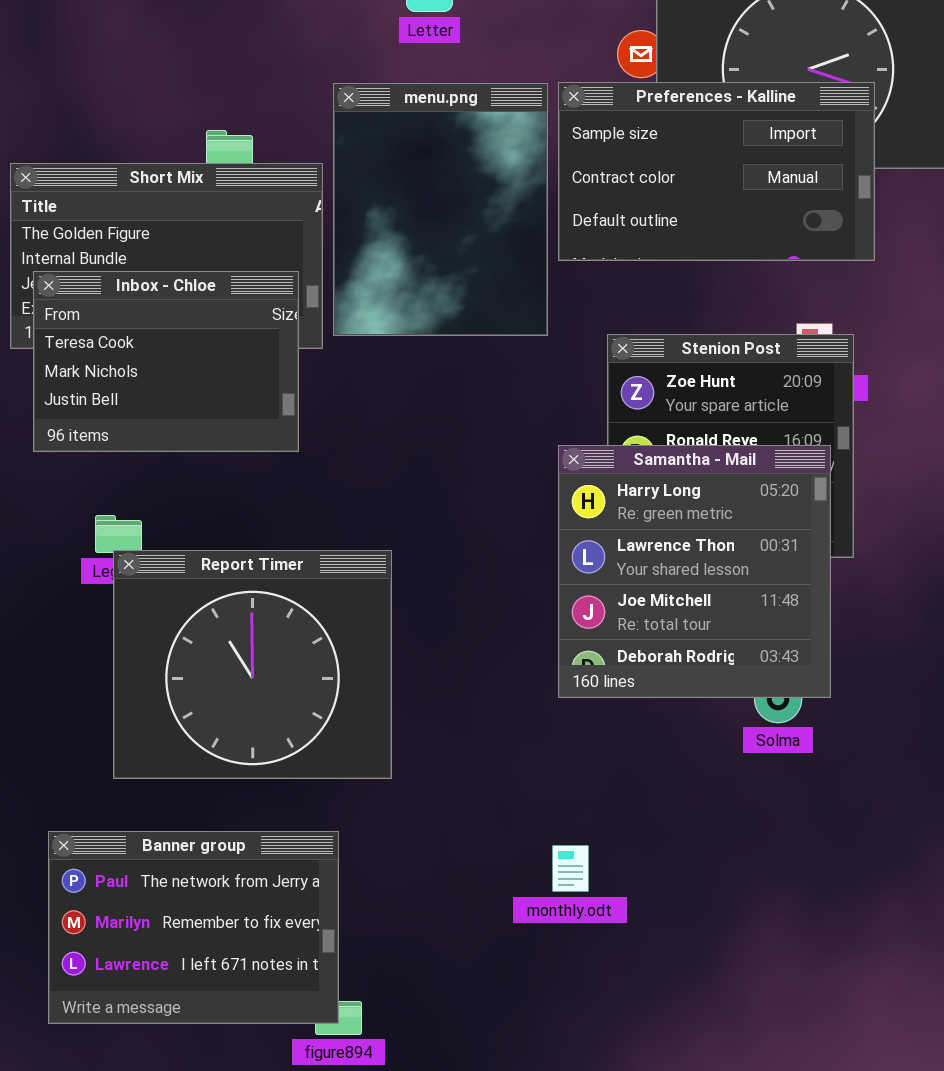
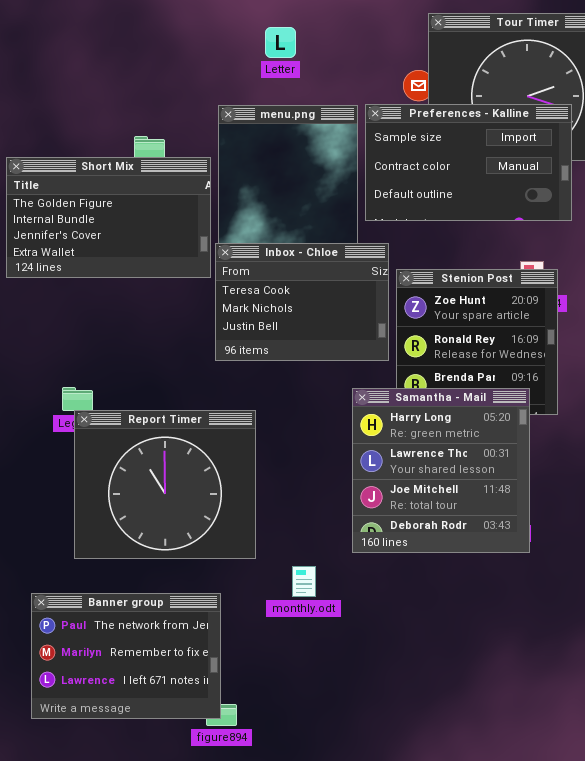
Inbox - Chloe: [33,271,299,452] -> [215,243,389,361], moved
Samantha - Mail: [558,445,831,698] -> [352,388,530,553], moved
monthly.odt: [552,845,589,892] -> [292,566,316,597], moved

